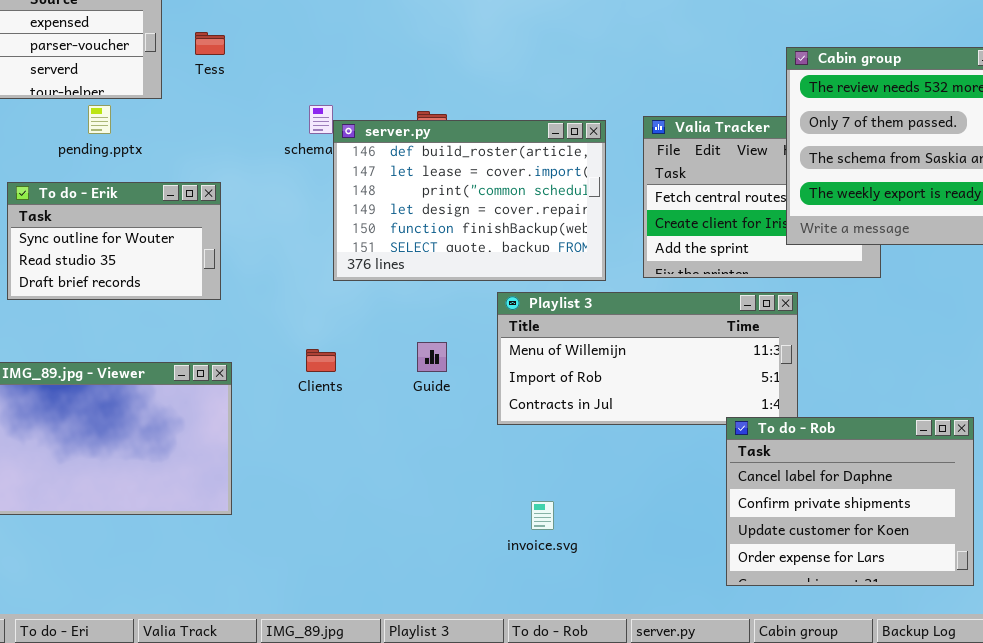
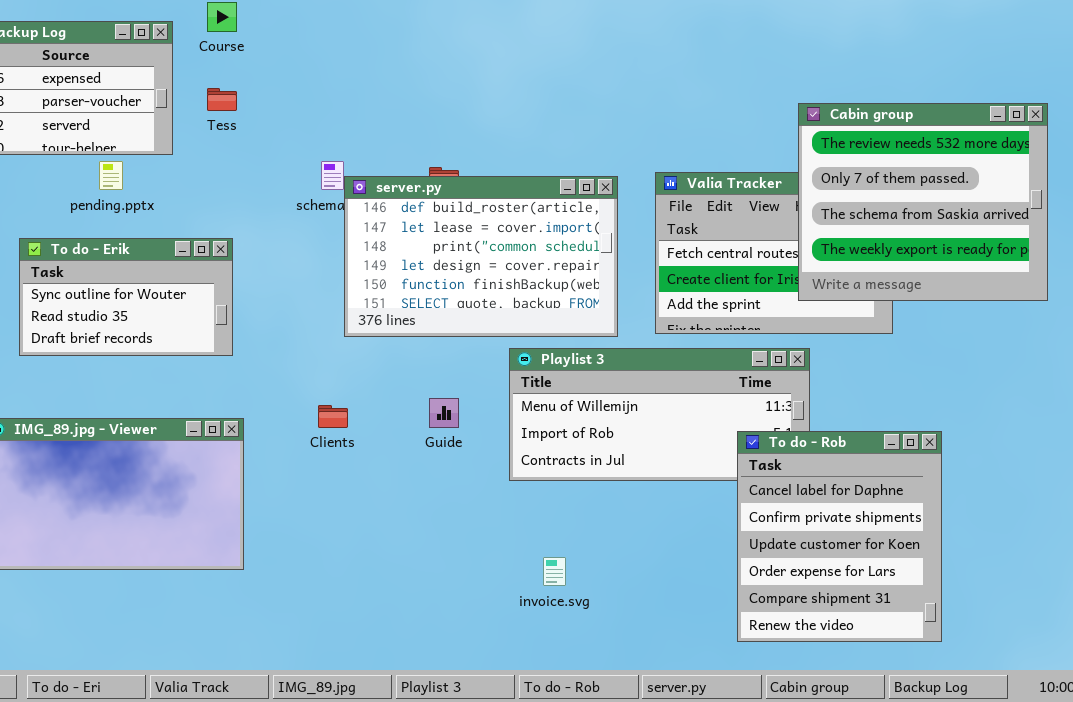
To do - Rob: [726,417,974,586] -> [737,431,942,642], resized

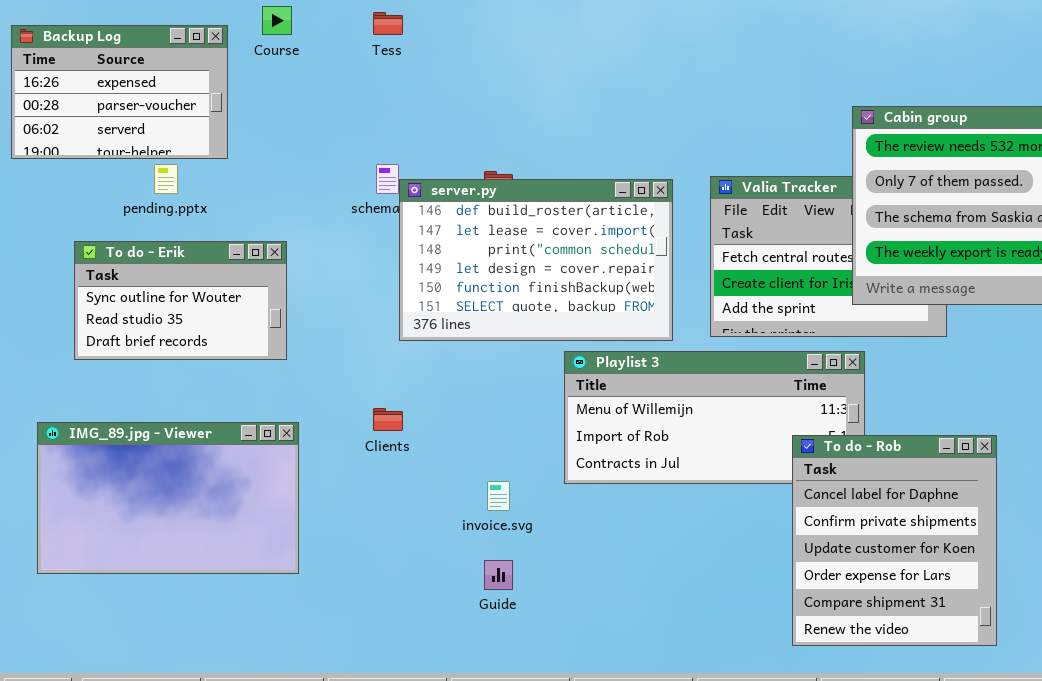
Tess: [207,88,237,111] -> [373,12,403,35], moved
Guide: [429,398,459,428] -> [484,560,513,590], moved
invoice.svg: [543,557,566,586] -> [487,481,510,511], moved

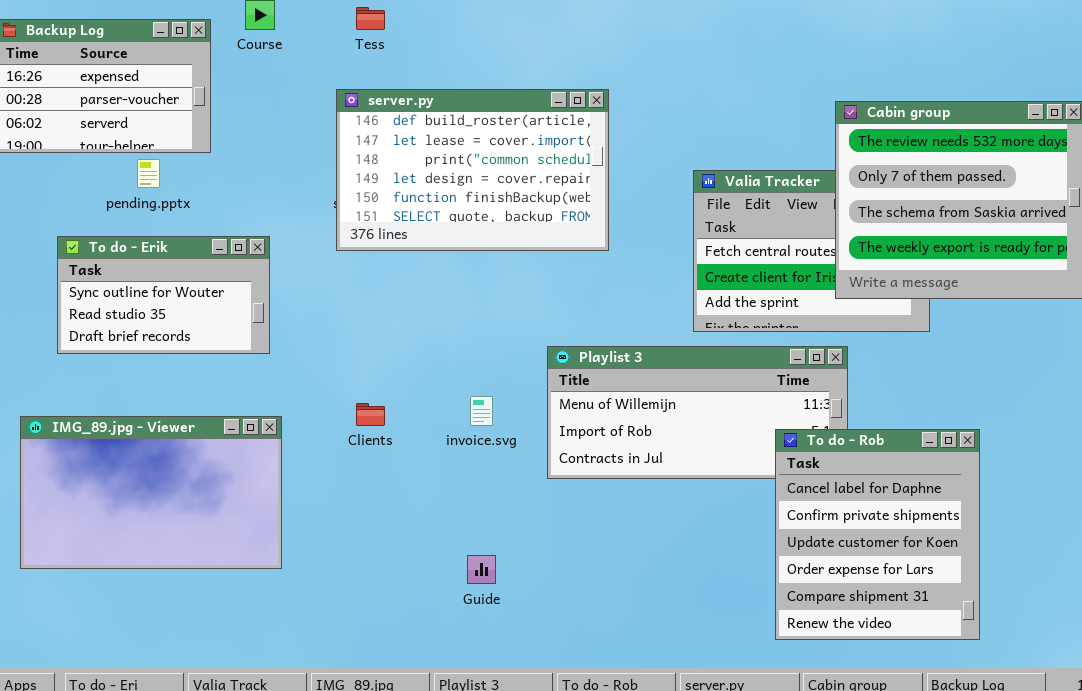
server.py: [399,179,673,341] -> [336,89,609,251], moved
invoice.svg: [487,481,510,511] -> [470,396,493,426], moved

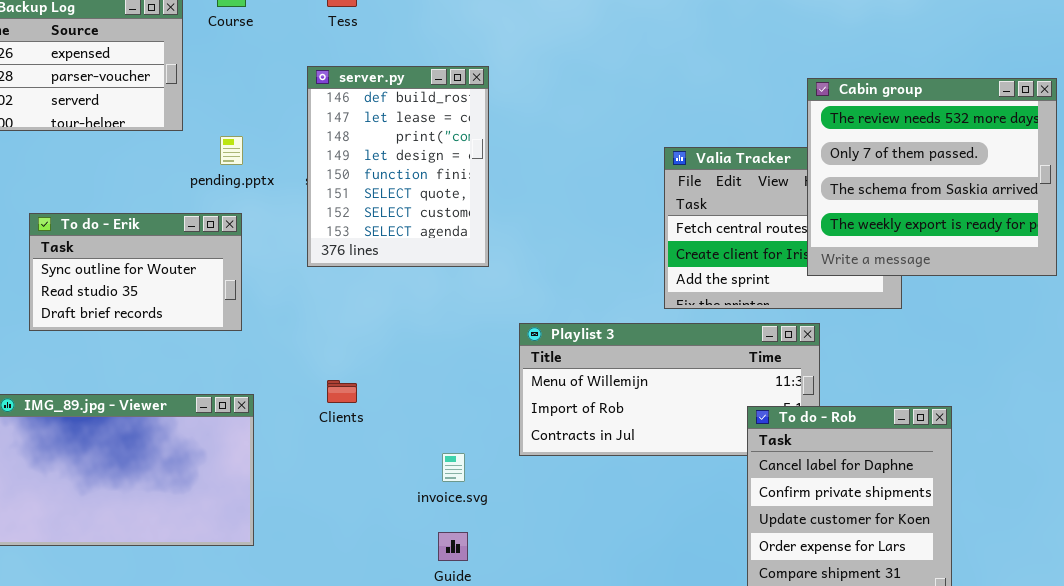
server.py: [336,89,609,251] -> [307,66,489,267], resized
pending.pptx: [137,159,160,188] -> [220,136,243,165], moved
invoice.svg: [470,396,493,426] -> [442,453,465,482], moved

